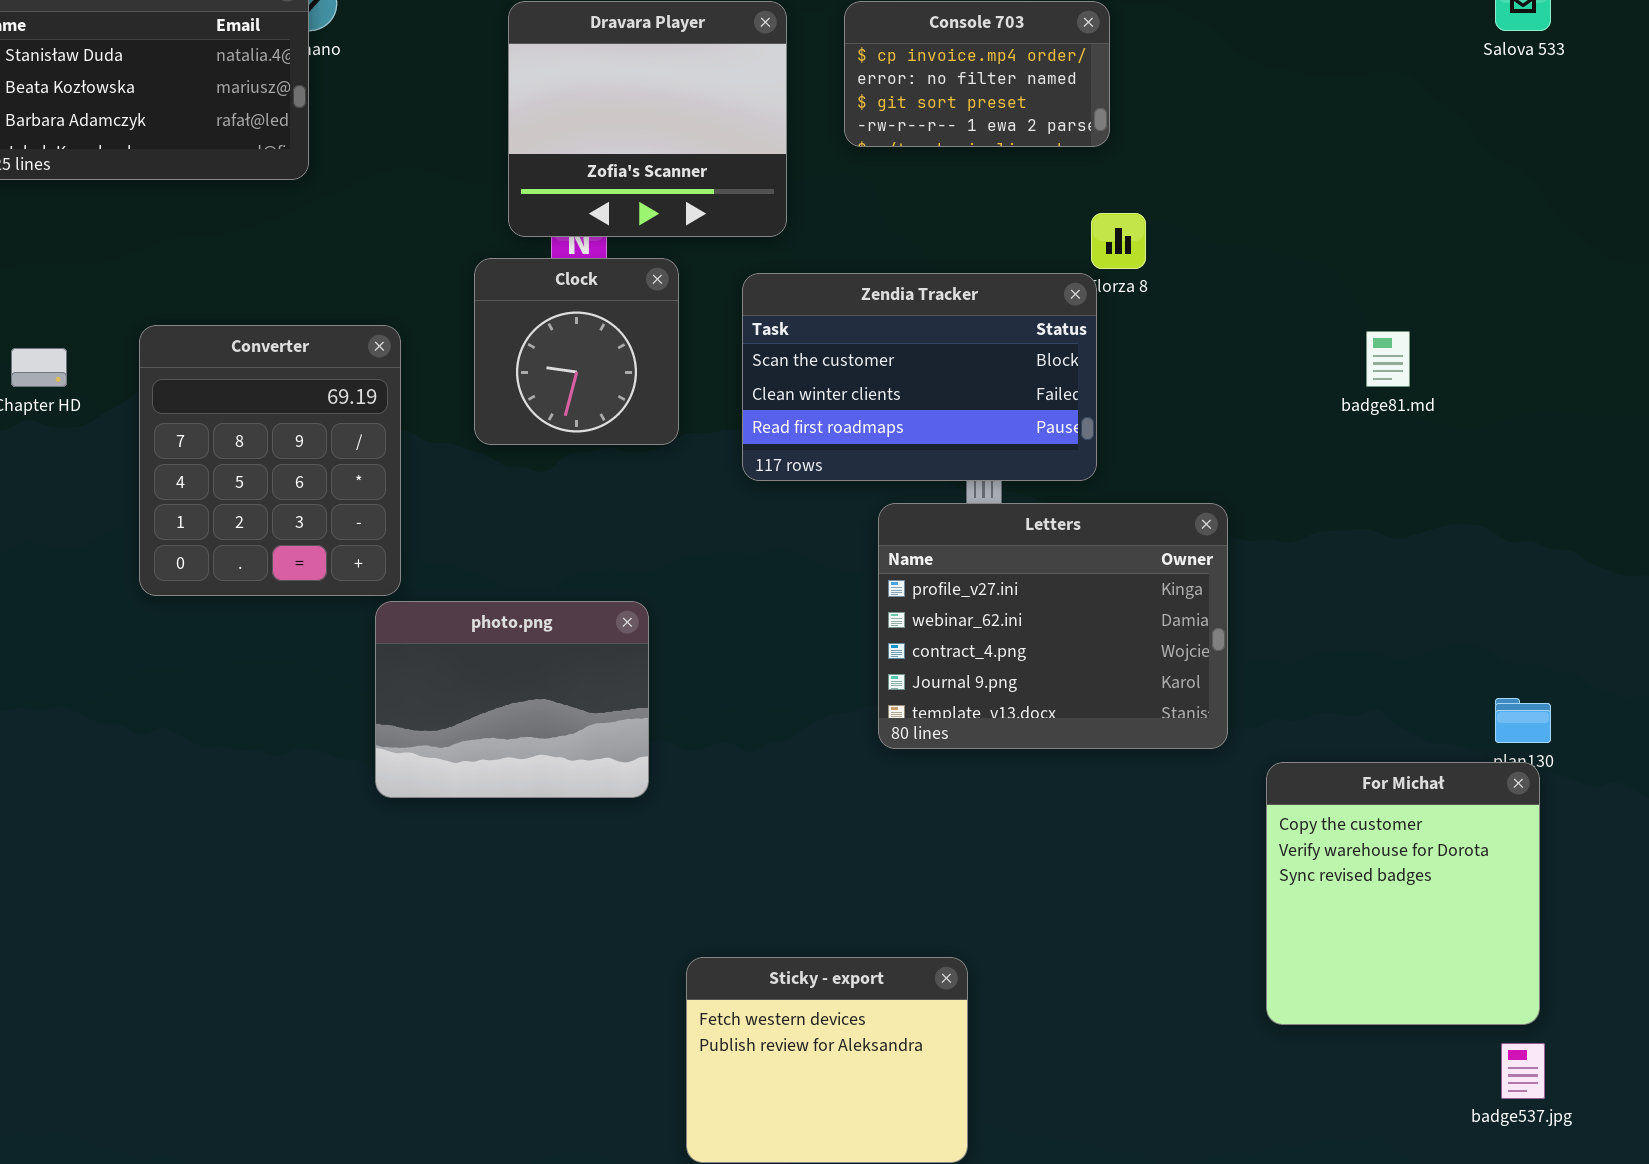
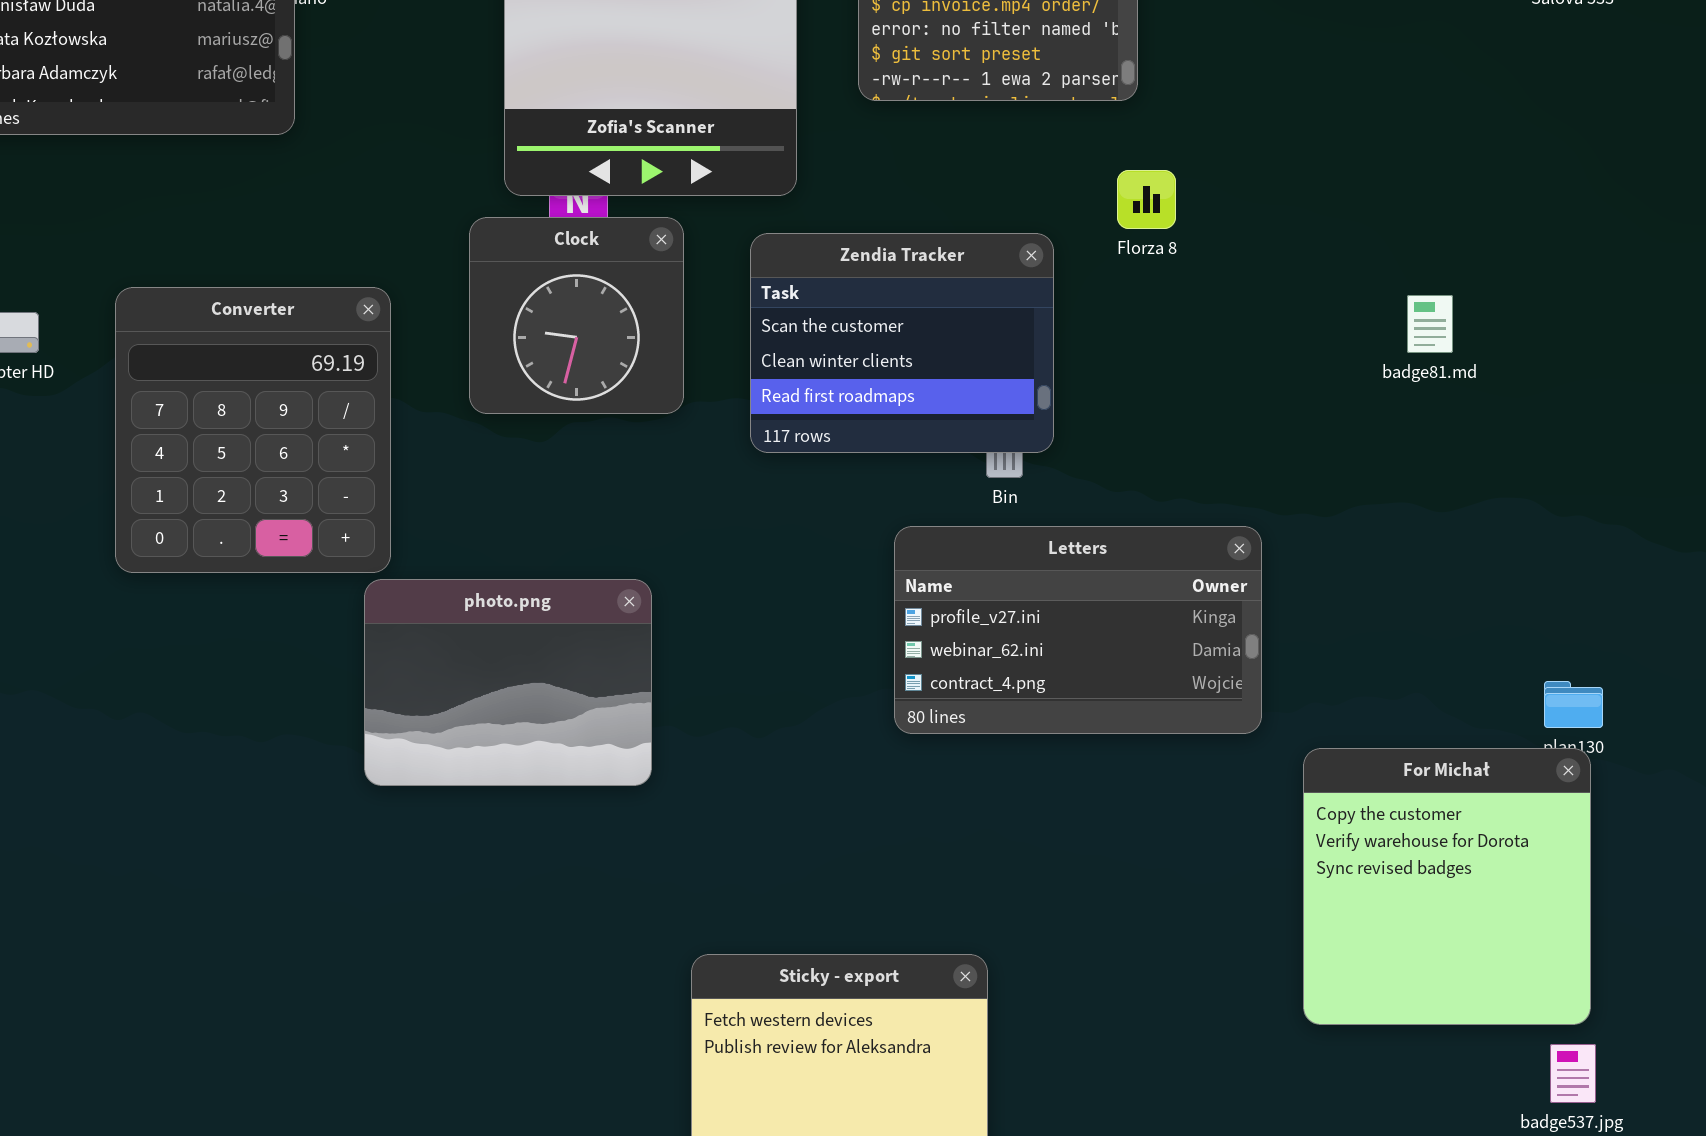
Zendia Tracker: [742,273,1097,481] -> [750,233,1054,453], resized
Letters: [878,503,1228,749] -> [894,526,1262,734], resized

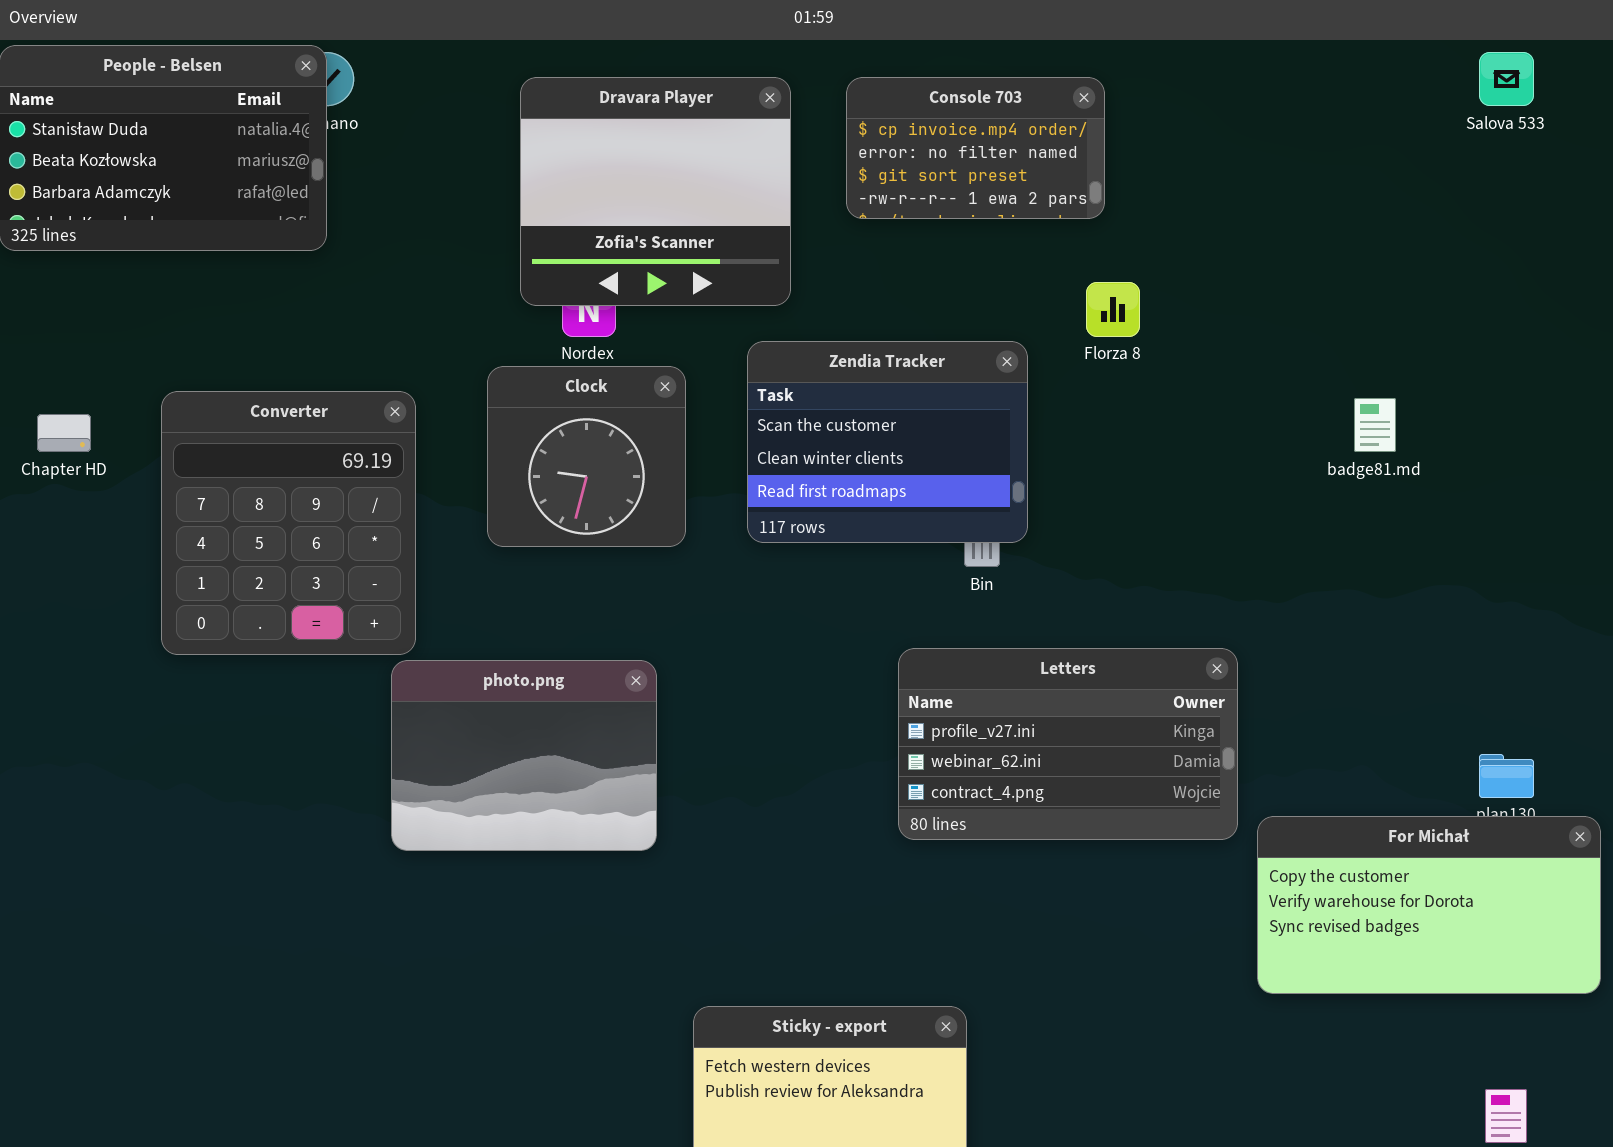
Clock: [469,217,684,414] -> [487,366,686,547], moved
Letters: [894,526,1262,734] -> [898,648,1238,840], moved
For Michał: [1303,748,1591,1025] -> [1257,816,1601,994], resized

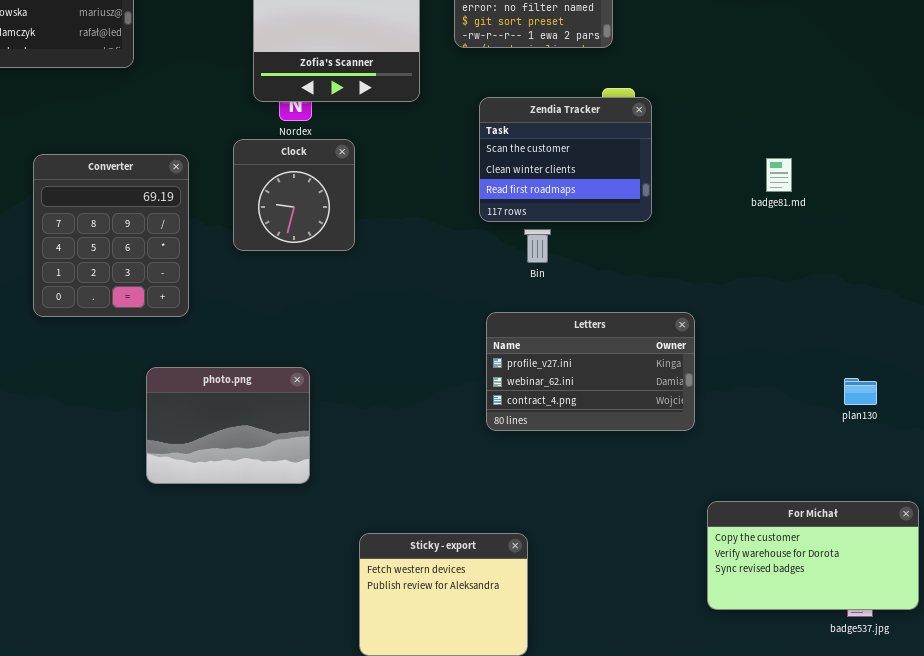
Zendia Tracker: [747,341,1028,543] -> [479,97,652,222], moved
photo.png: [391,660,657,851] -> [146,367,310,484], moved
For Michał: [1257,816,1601,994] -> [707,501,919,610], moved

